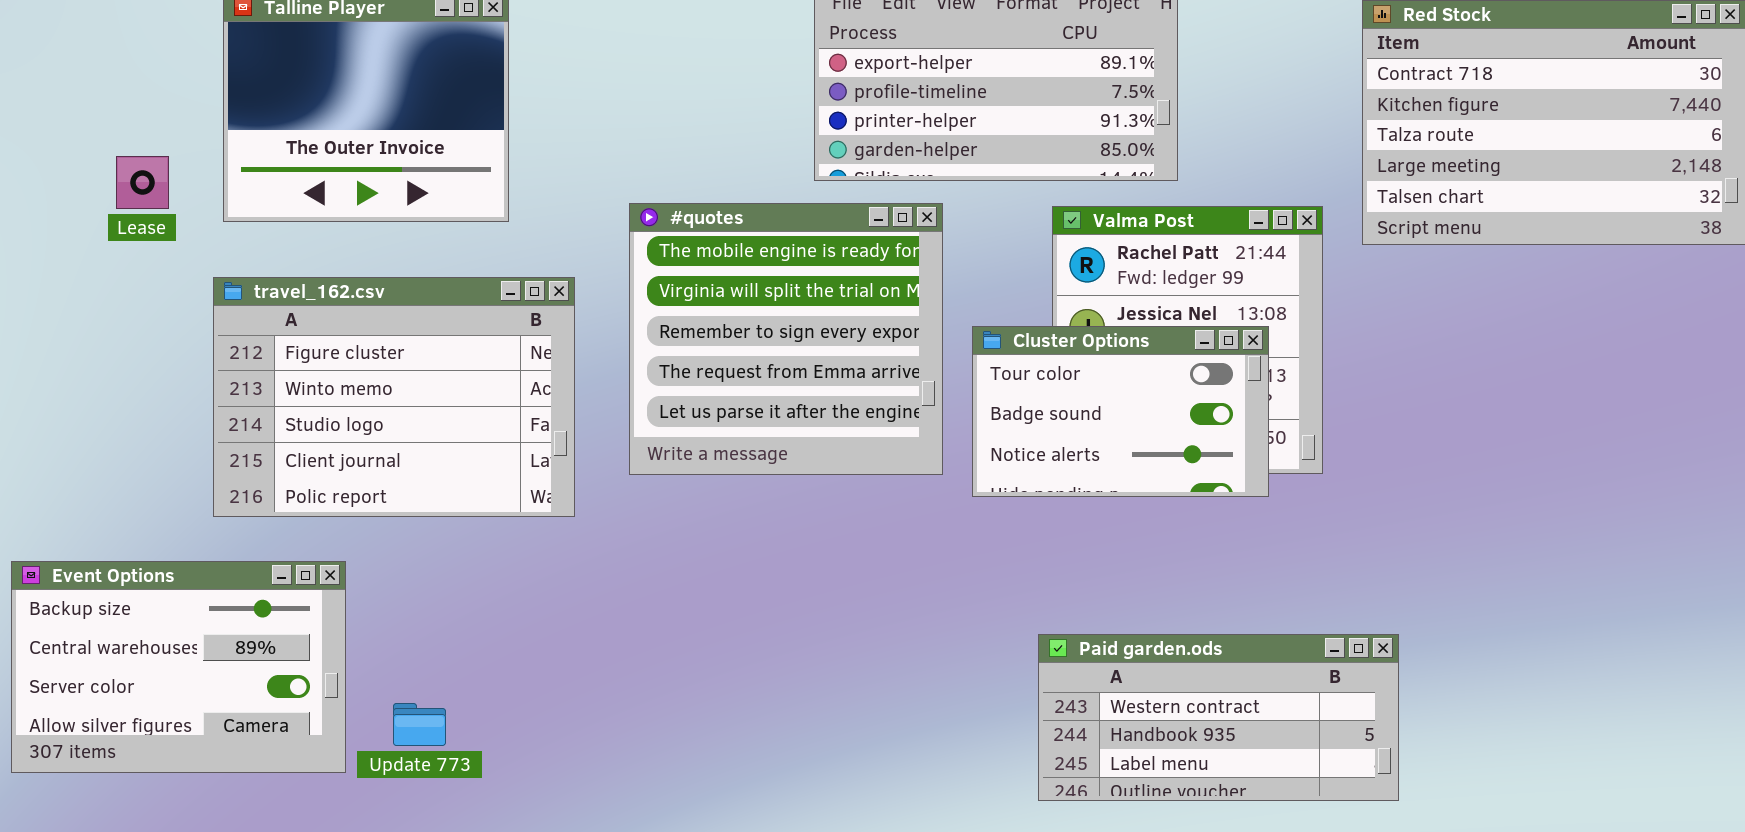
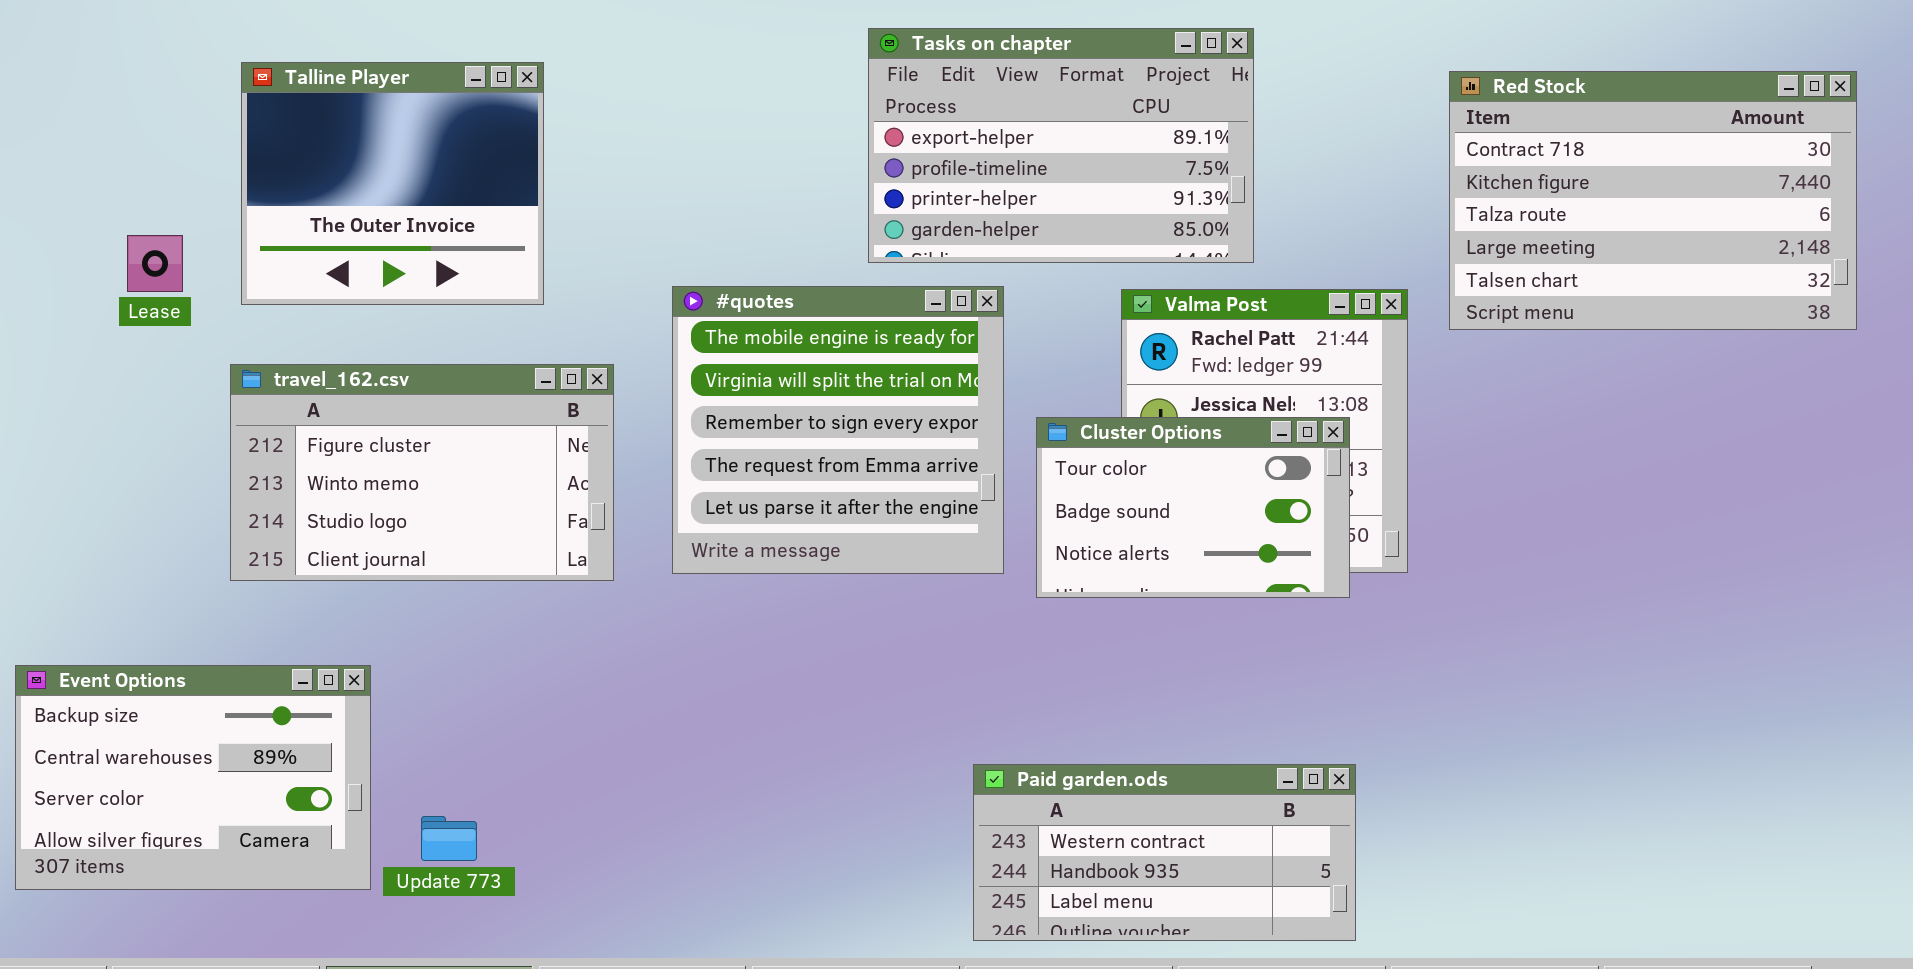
travel_162.csv: [213,277,575,517] -> [230,364,614,581], resized
Paid garden.ods: [1038,634,1399,801] -> [973,764,1356,941], moved

